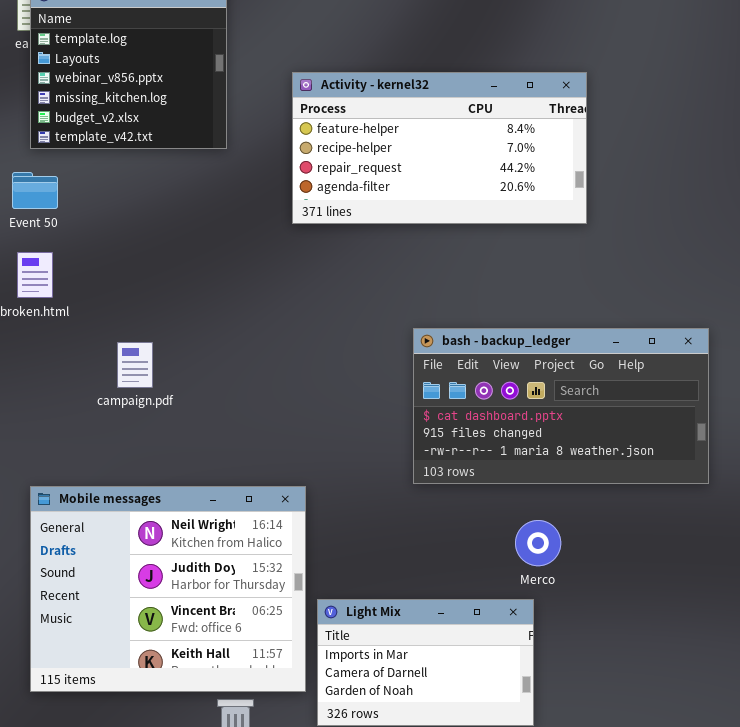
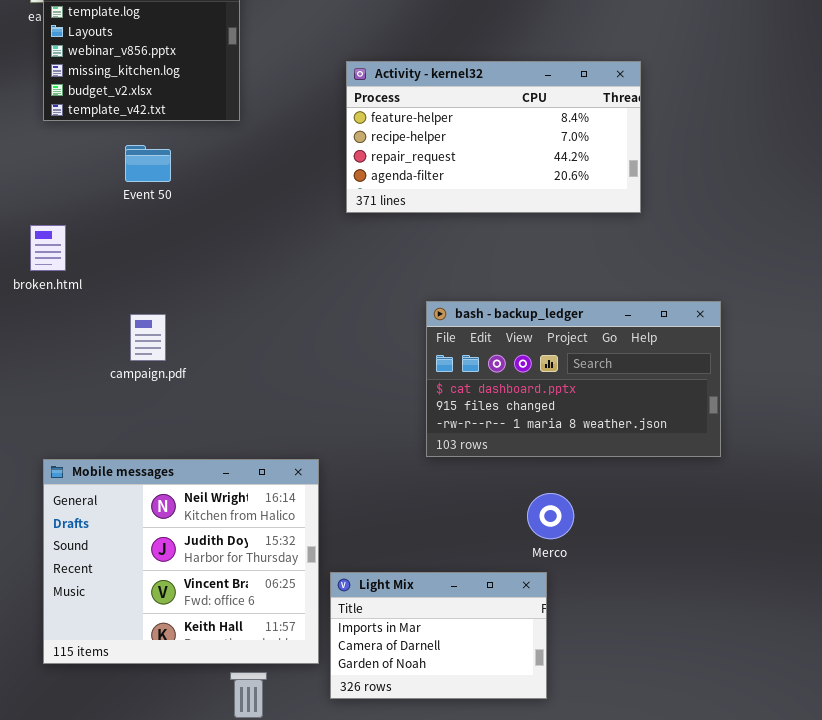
Activity - kernel32: [292,72,587,224] -> [346,61,641,213], moved
Event 50: [12,172,58,209] -> [125,145,171,182], moved

